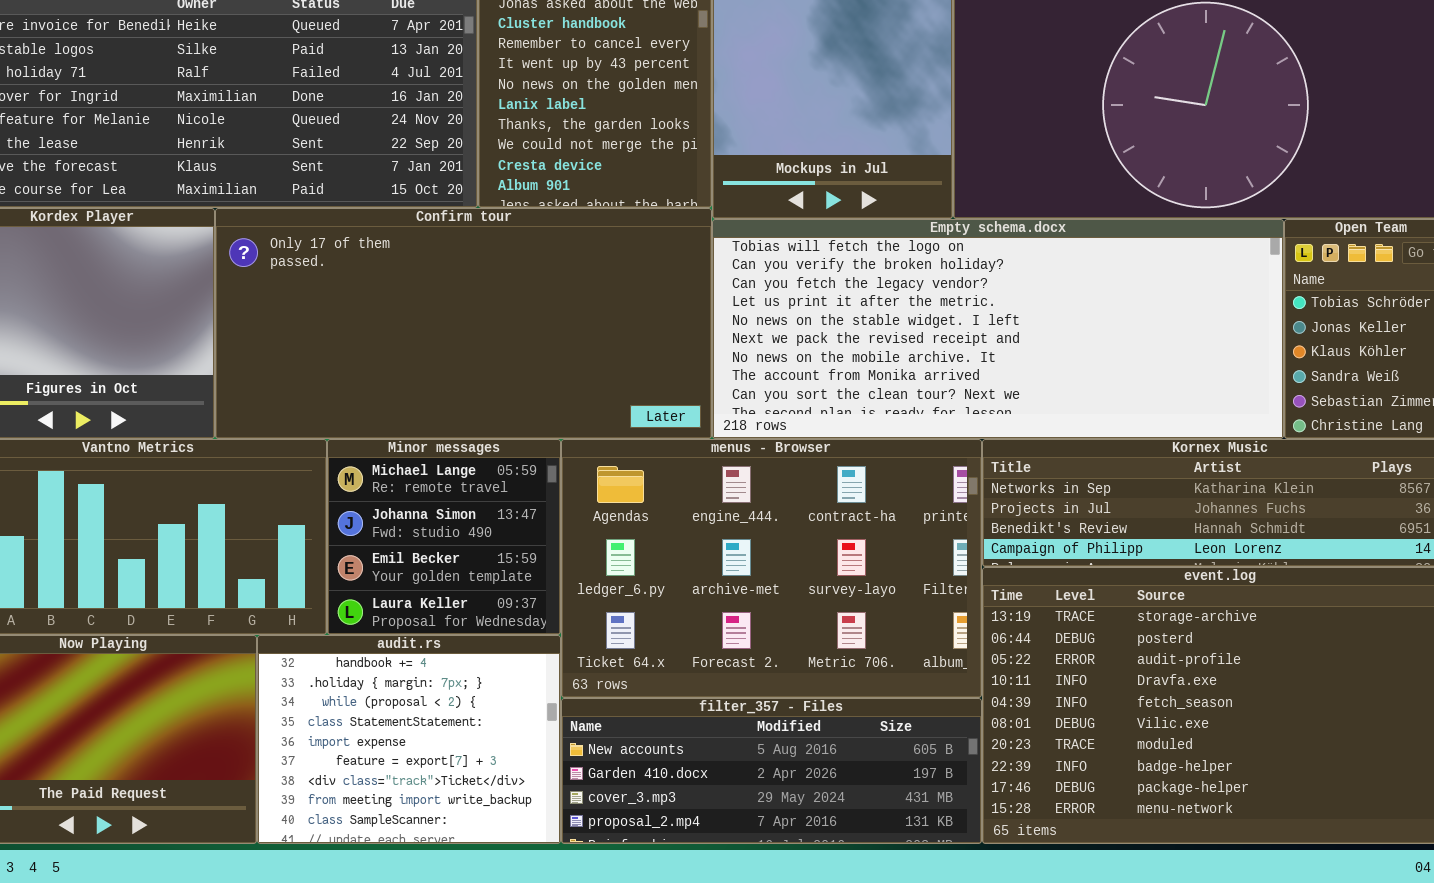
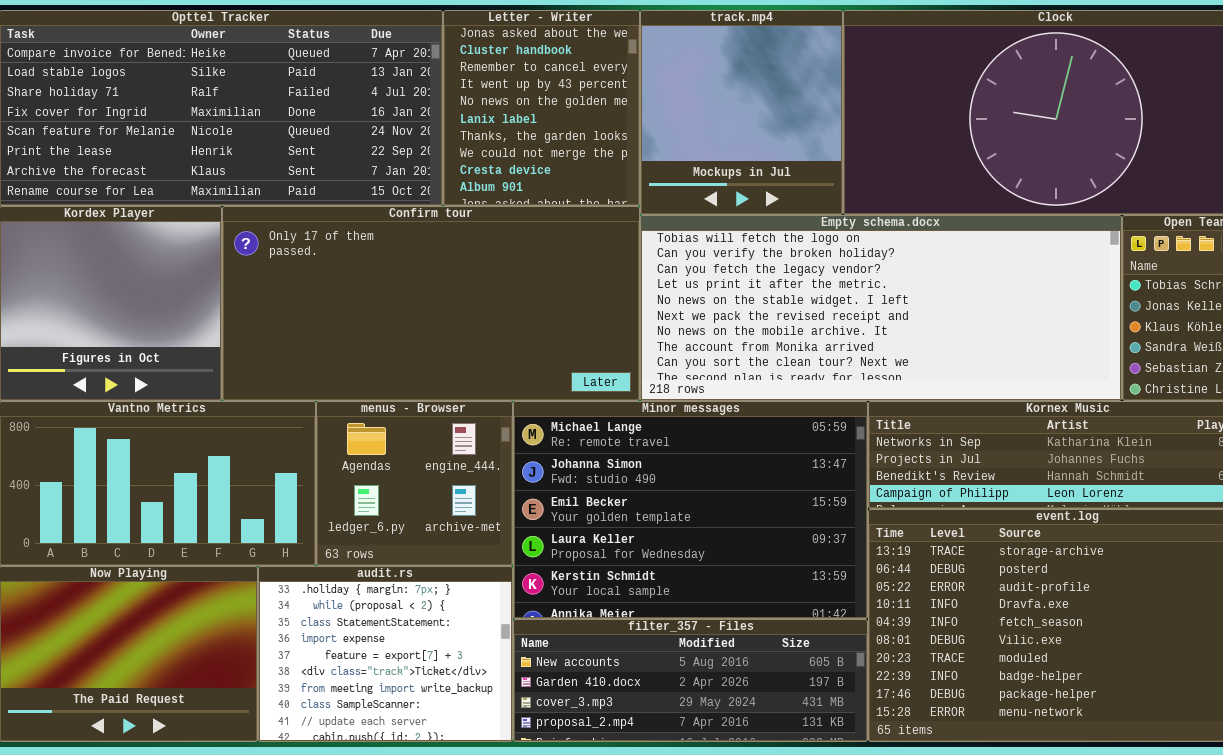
Minor messages: [327,439,561,635] -> [513,401,868,619], moved, resized
menus - Browser: [561,439,982,698] -> [316,401,513,566], moved, resized
audit.rs: [257,635,561,844] -> [258,566,513,742], scrolled down 1 row

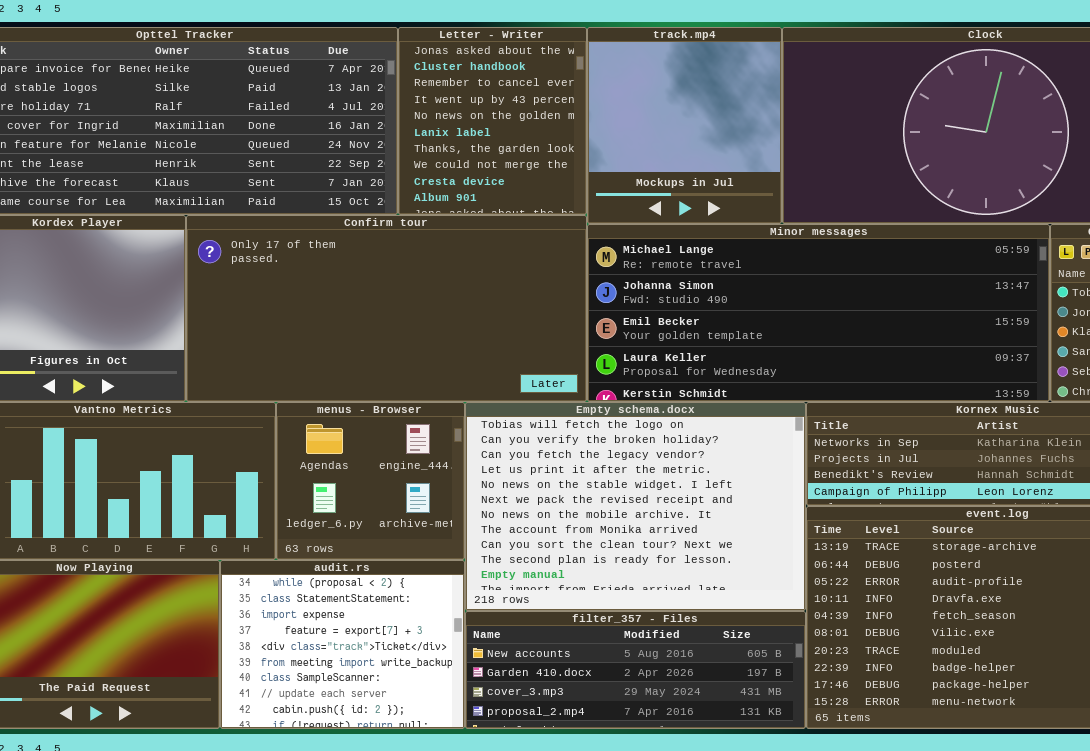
Empty schema.docx: [640,215,1122,401] -> [465,402,806,611], moved, resized
Minor messages: [513,401,868,619] -> [587,224,1050,402], moved, resized
audit.rs: [258,566,513,742] -> [220,560,465,729], scrolled down 1 row

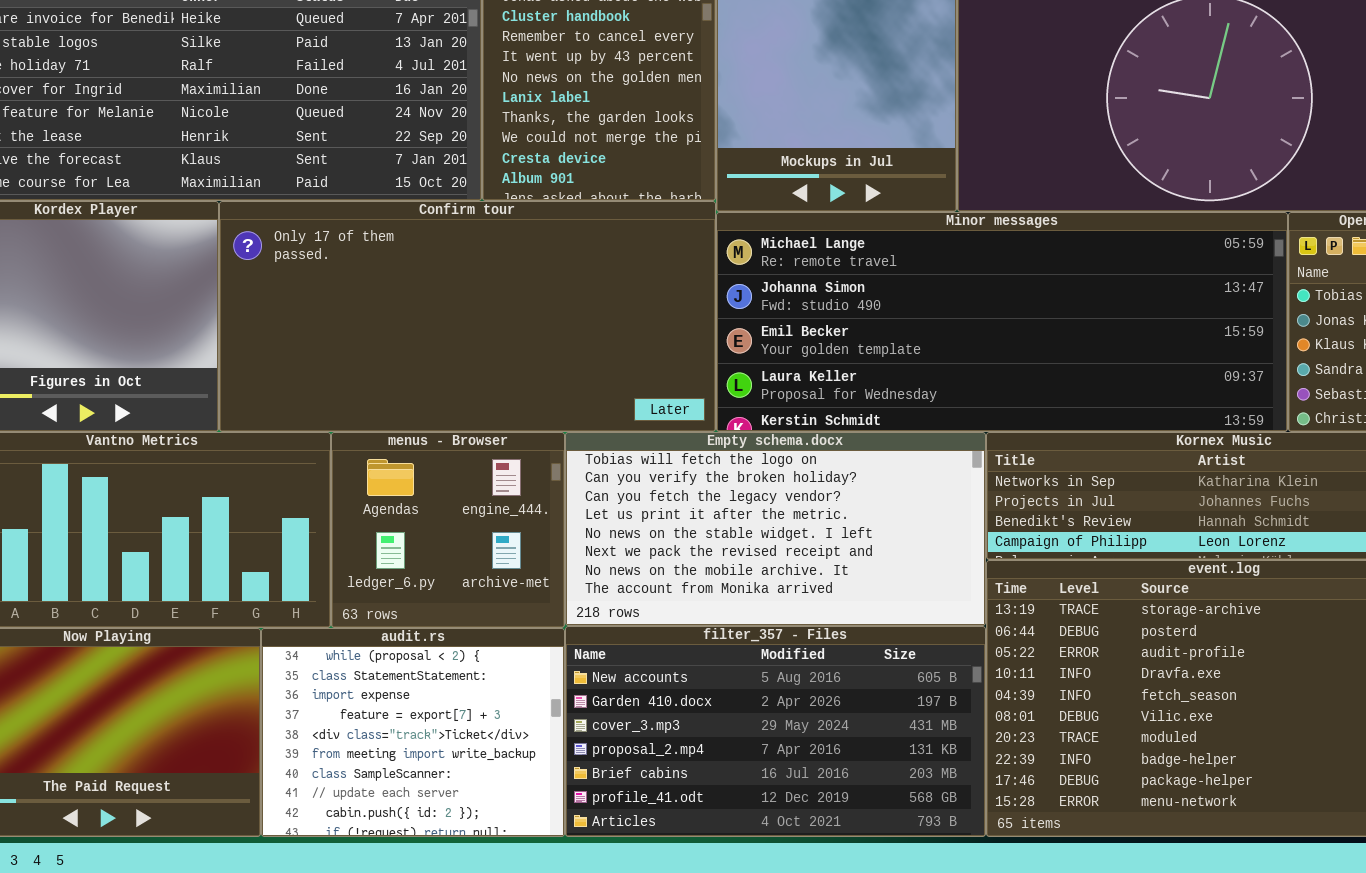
Empty schema.docx: [465,402,806,611] -> [565,432,986,626], resized
filter_357 - Files: [465,611,806,729] -> [565,626,986,837], resized

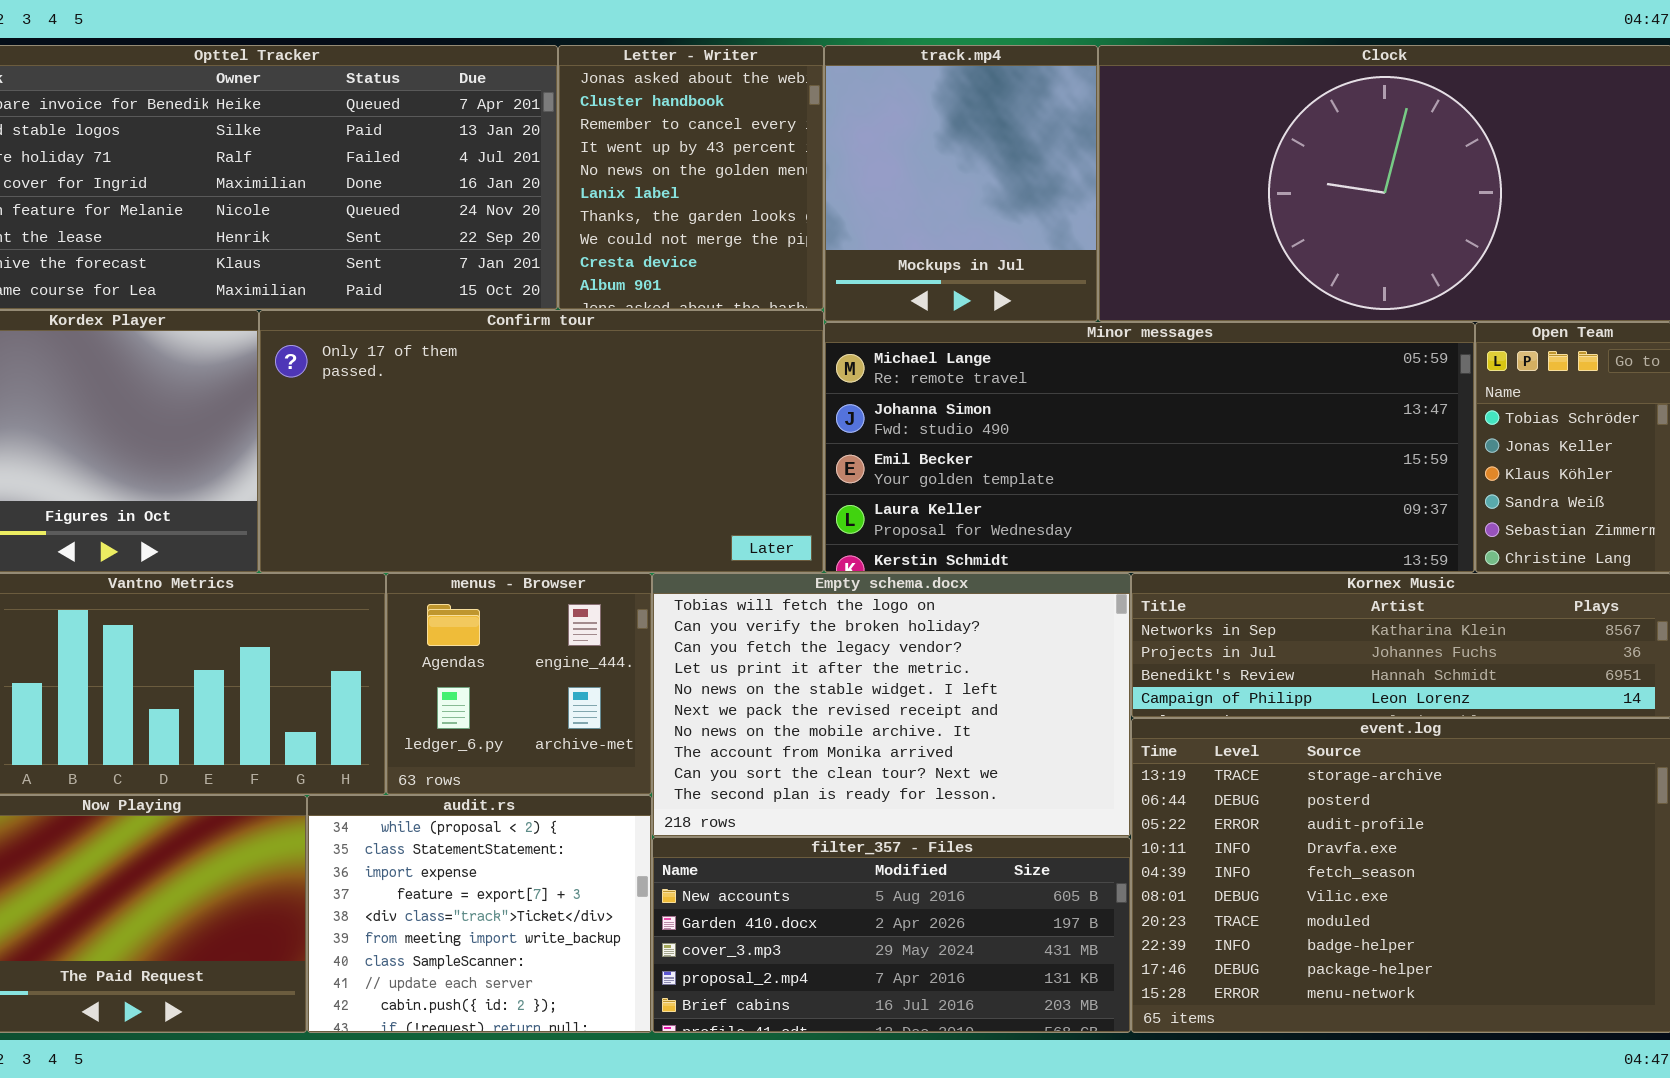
Empty schema.docx: [565,432,986,626] -> [652,573,1131,837], resized
filter_357 - Files: [565,626,986,837] -> [652,837,1131,1033], resized

